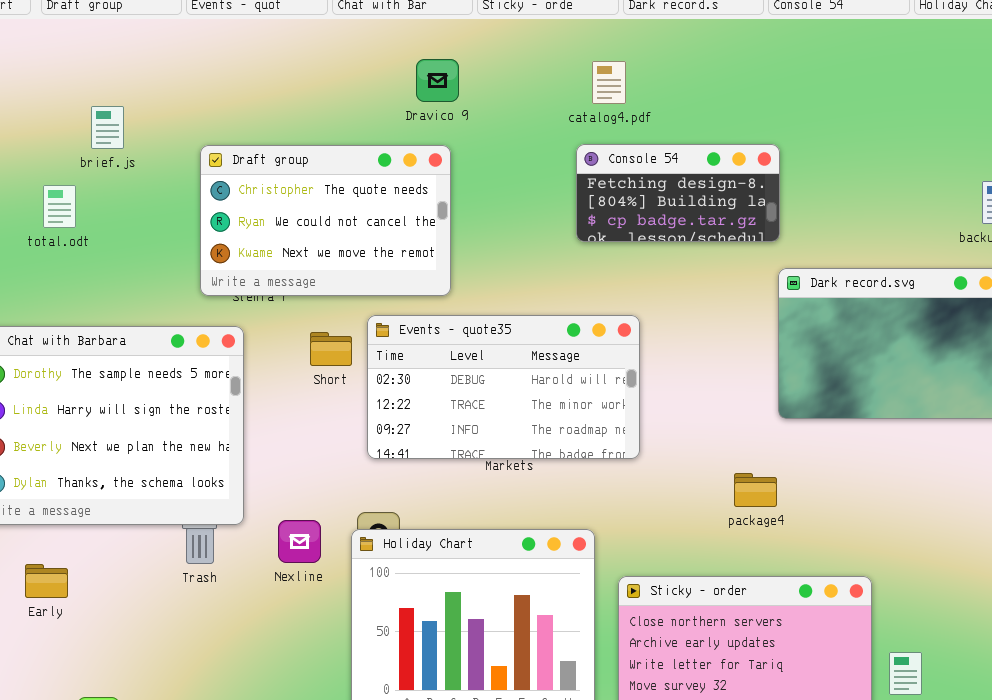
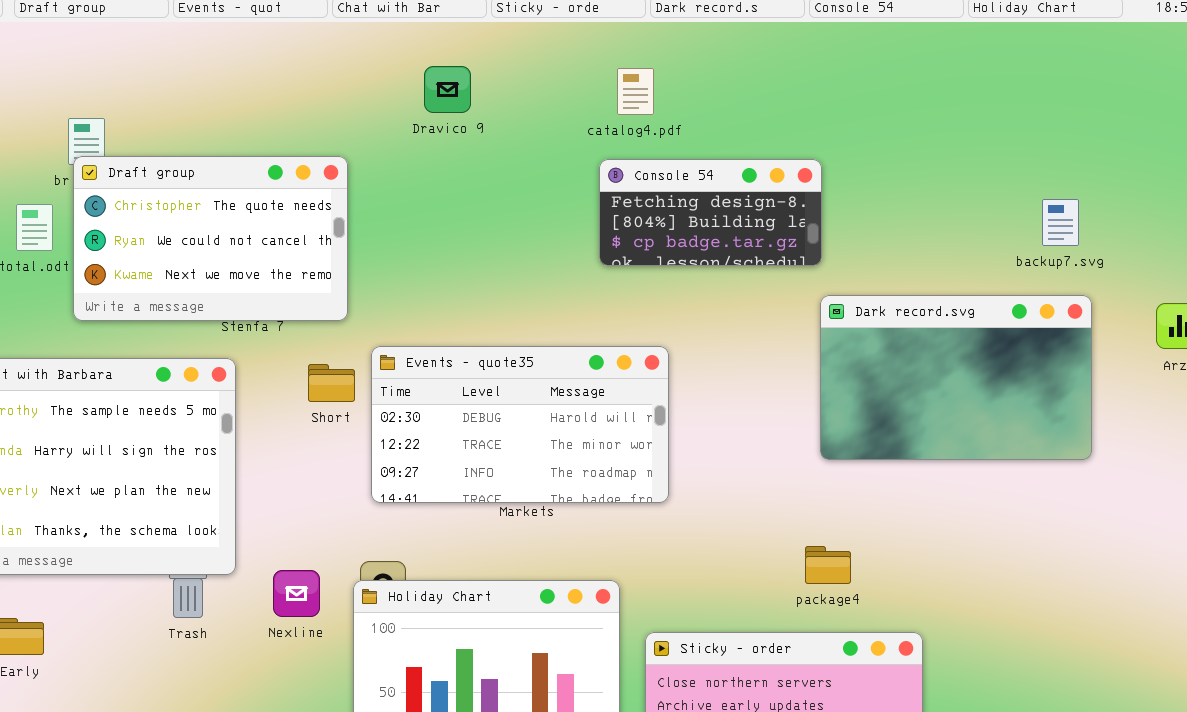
Draft group: [200,145,451,296] -> [73,156,348,321], moved
package4: [734,473,777,507] -> [805,546,851,584], moved

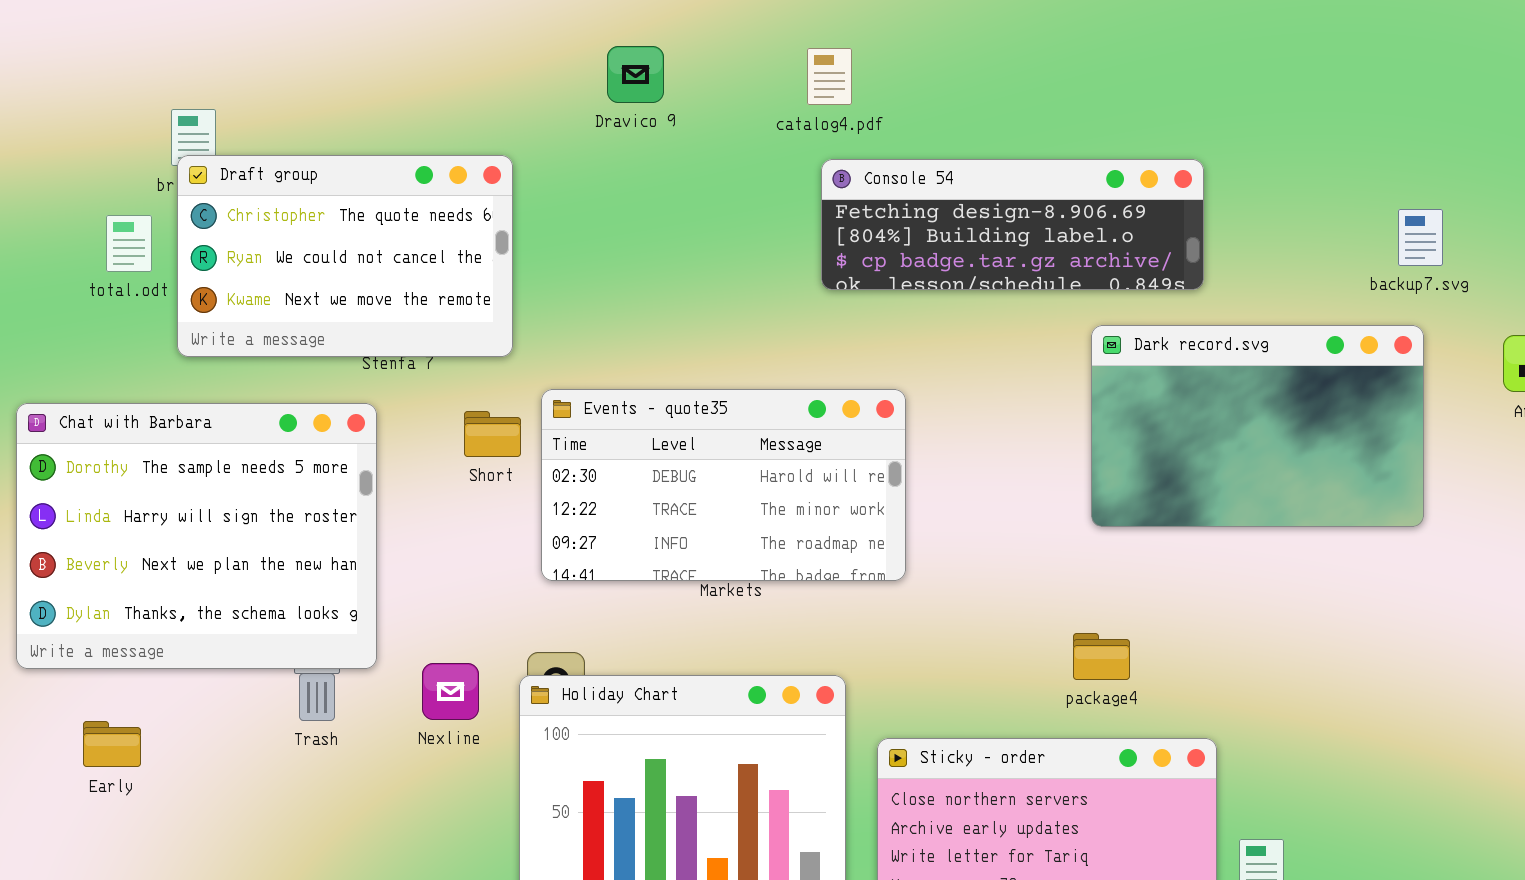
catalog4.pdf: [617,68,654,115] -> [807,48,852,105], moved
Console 54: [599,159,822,266] -> [821,159,1204,290], resized
backup7.svg: [1042,199,1079,246] -> [1398,209,1443,266], moved

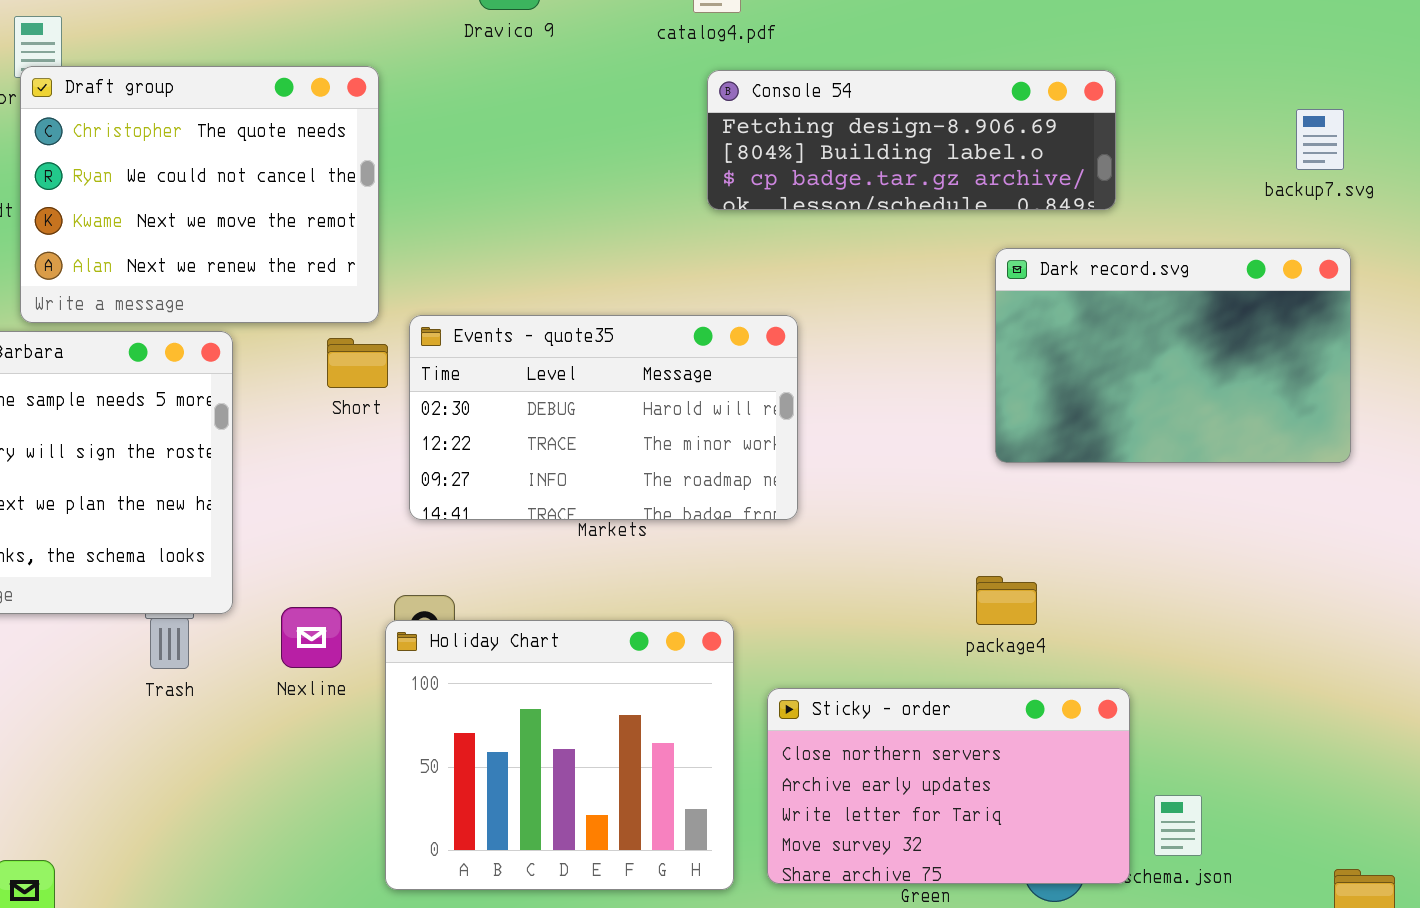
Draft group: [177,155,513,357] -> [20,66,379,323], resized
backup7.svg: [1398,209,1443,266] -> [1296,109,1344,170], moved

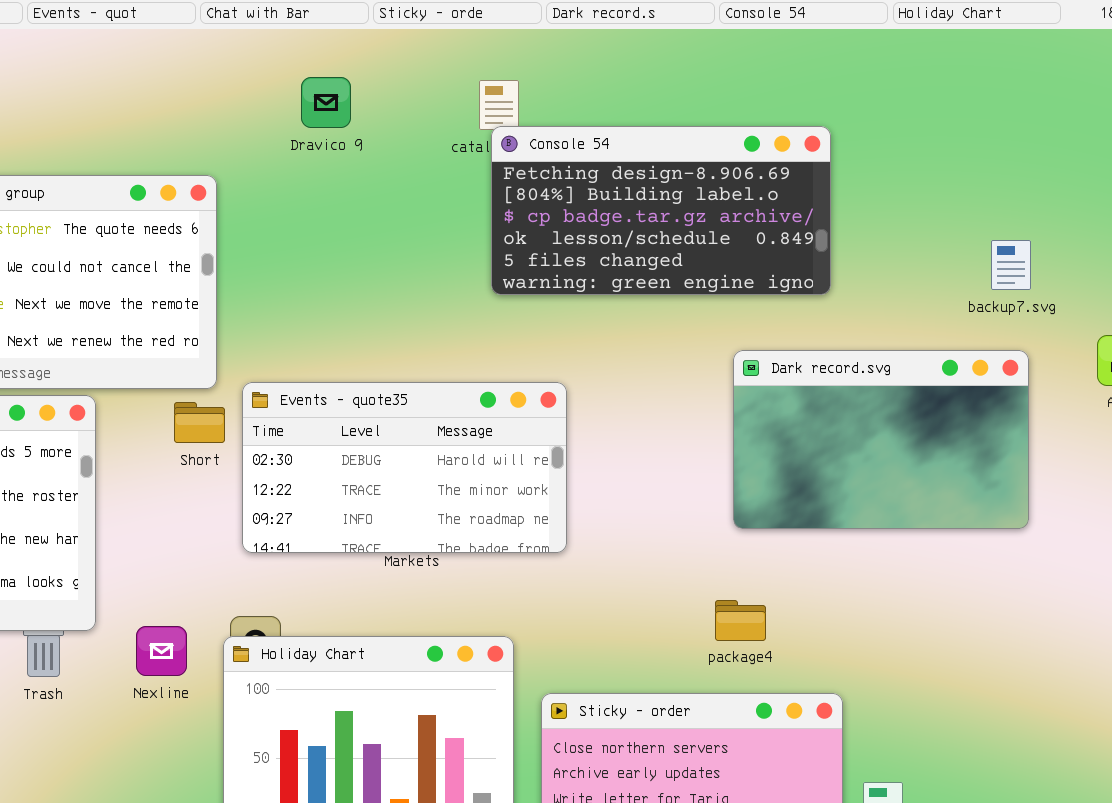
Console 54: [707,70,1116,210] -> [491,126,831,295], resized
backup7.svg: [1296,109,1344,170] -> [991,240,1031,290], moved
Dark record.svg: [995,248,1351,463] -> [733,350,1029,529], moved

